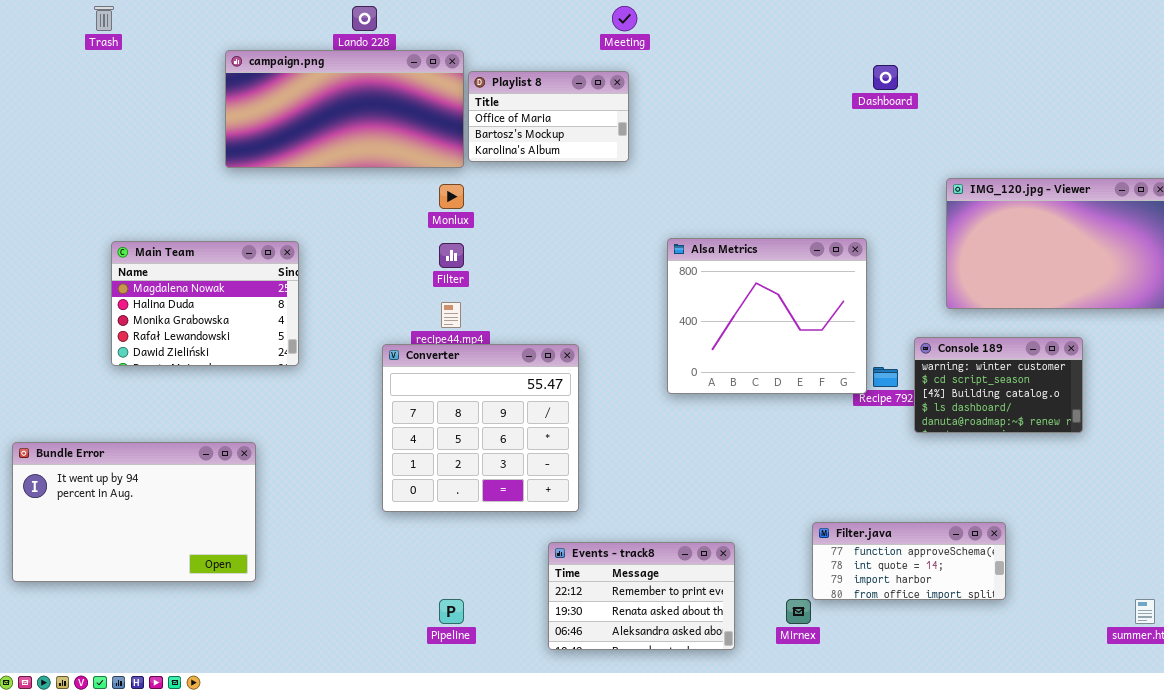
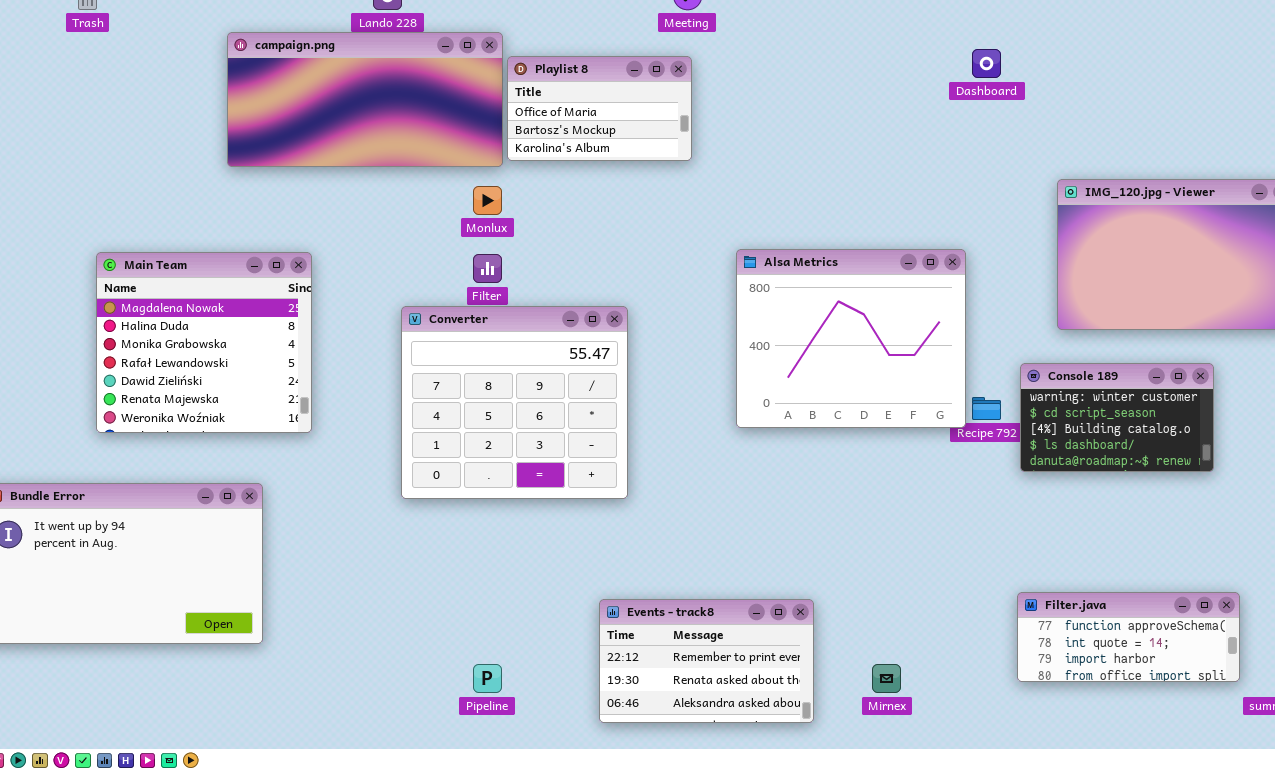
Main Team: [111,241,299,366] -> [96,252,312,433], resized
Converter: [382,344,579,512] -> [401,306,628,499], moved
Filter.java: [812,522,1006,600] -> [1017,592,1240,682], moved

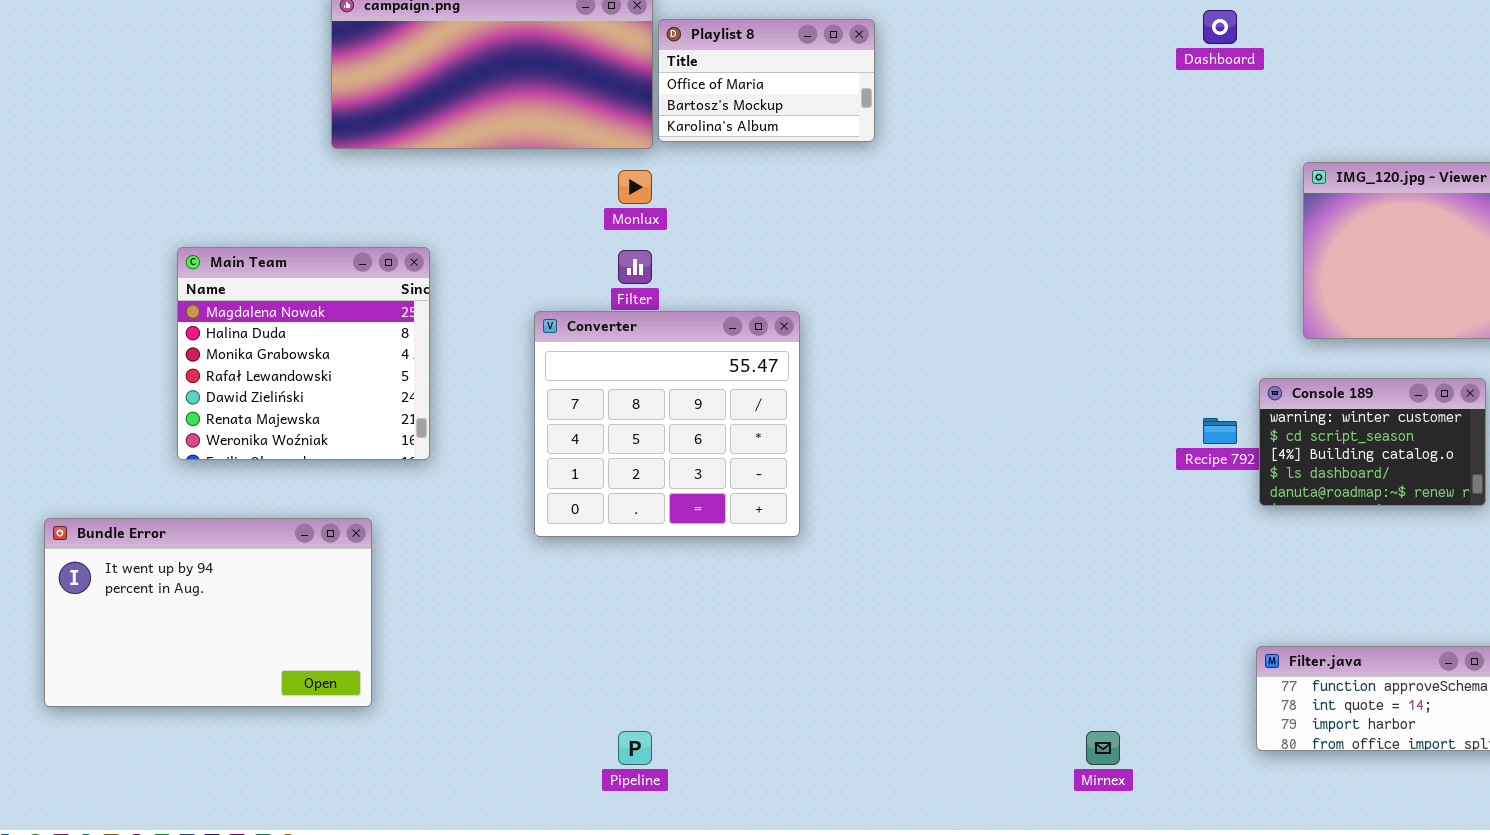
Alsa Metrics: [736,249,966,428] -> none, closed
Events - track8: [599,599,814,723] -> none, closed

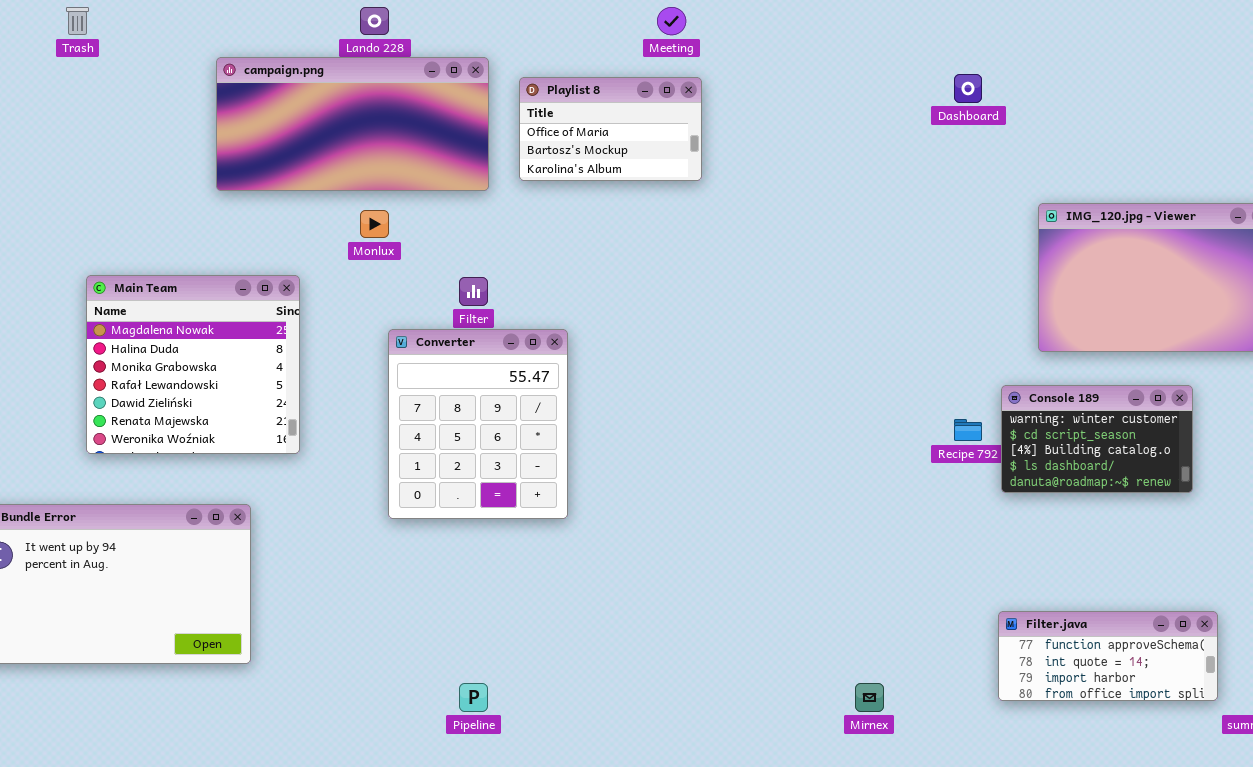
Playlist 8: [658,19,875,142] -> [519,77,702,181], moved
Monlux: [618,170,652,204] -> [360,210,389,238], moved
Converter: [534,311,800,537] -> [388,329,568,519], resized

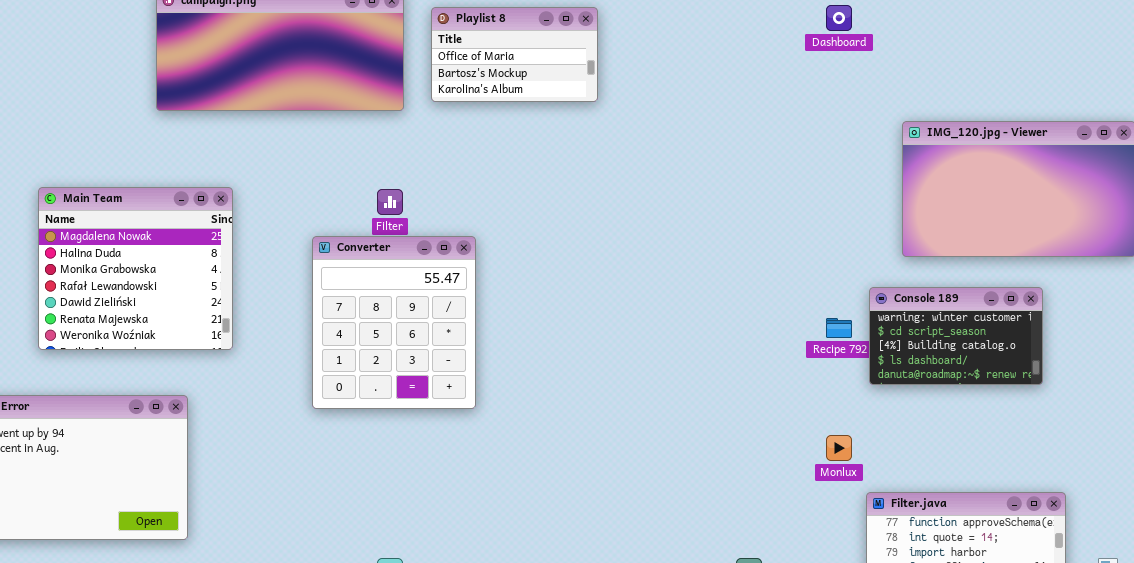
Monlux: [360,210,389,238] -> [826,435,852,461], moved

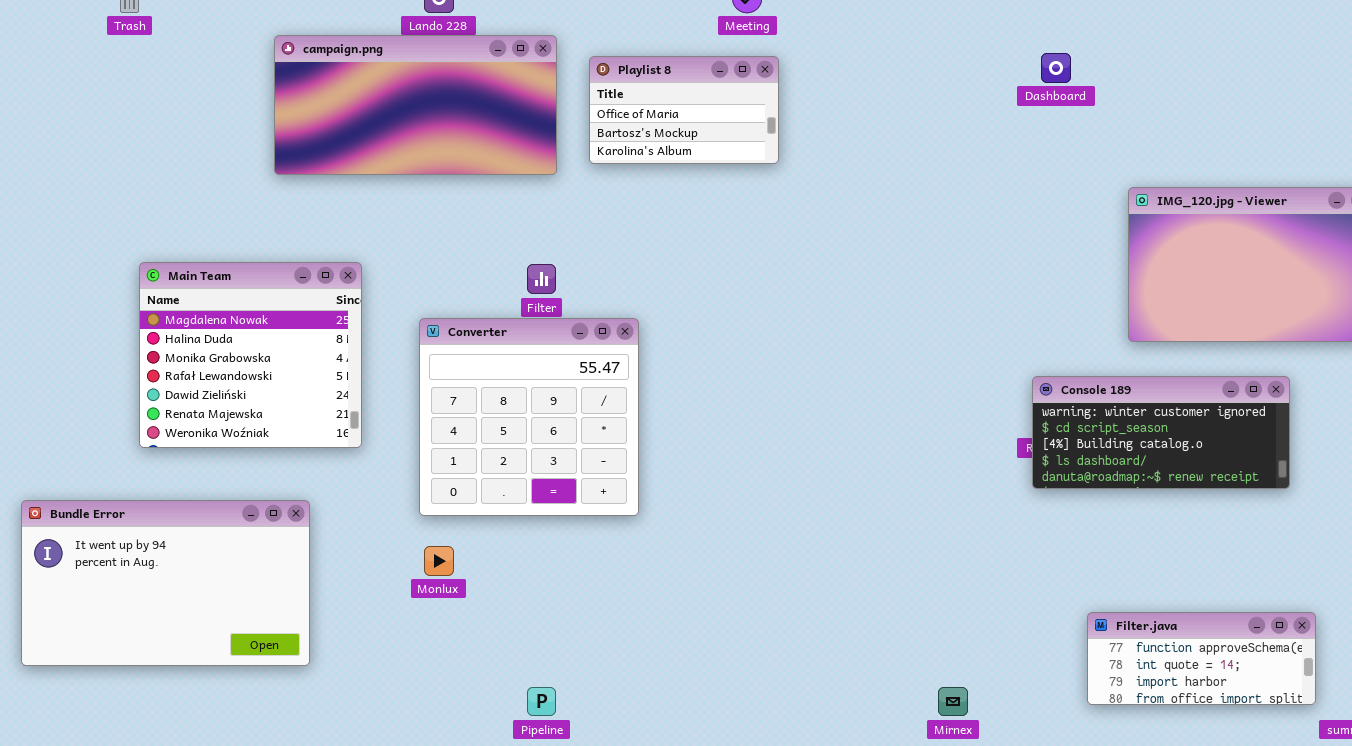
Converter: [312,236,476,409] -> [419,318,639,516], resized
Console 189: [869,287,1043,385] -> [1032,376,1290,489], resized
Monlux: [826,435,852,461] -> [424,546,454,576], moved

